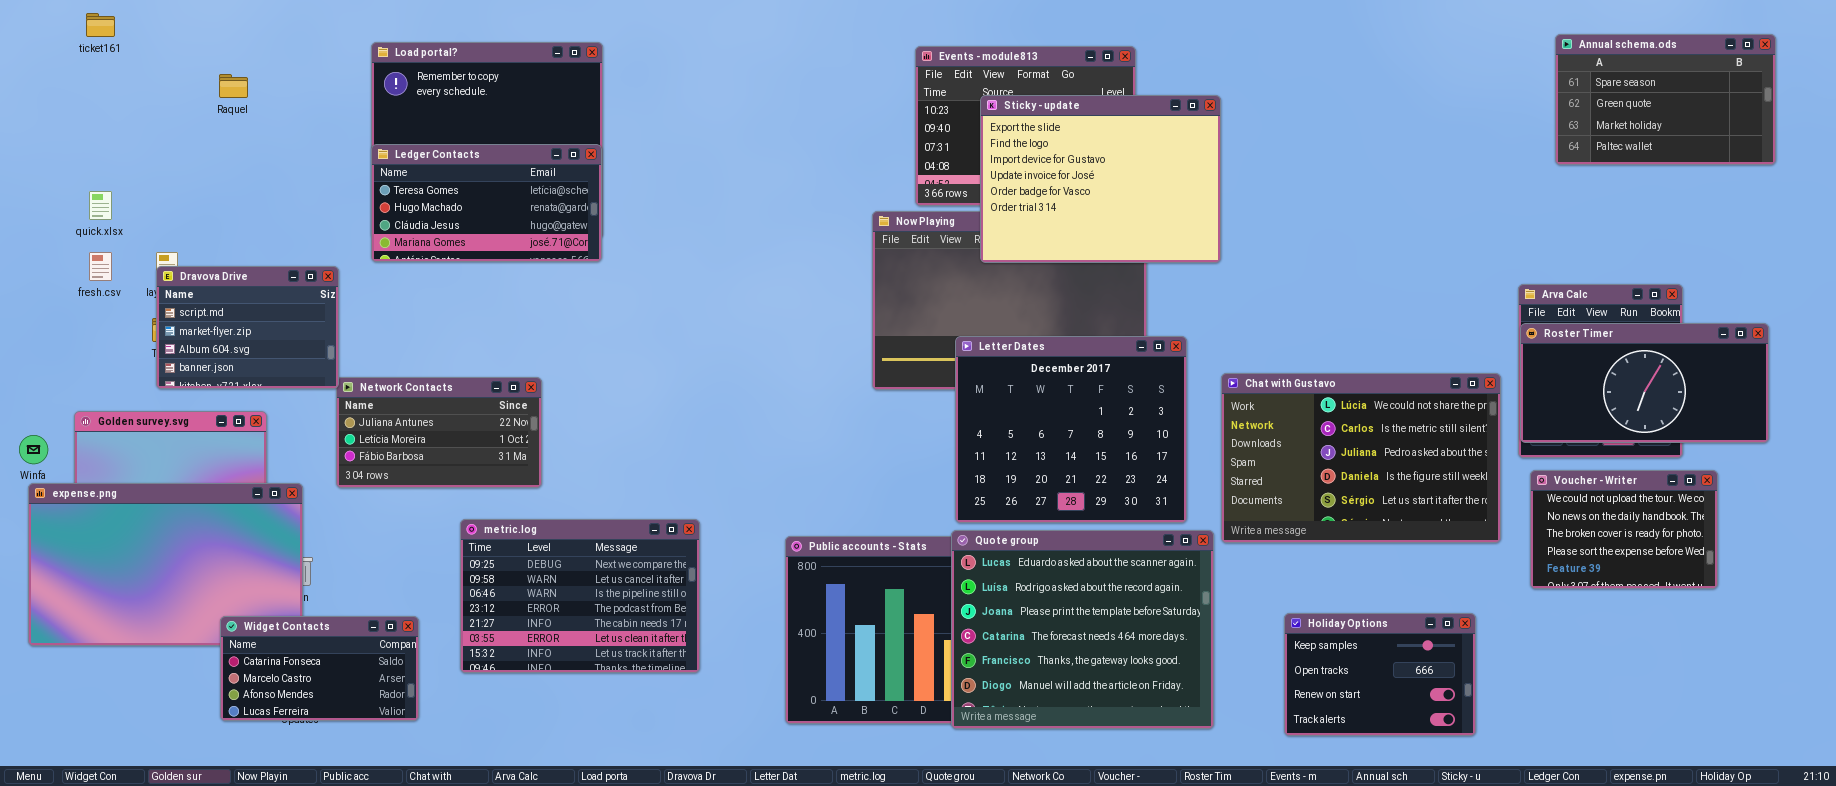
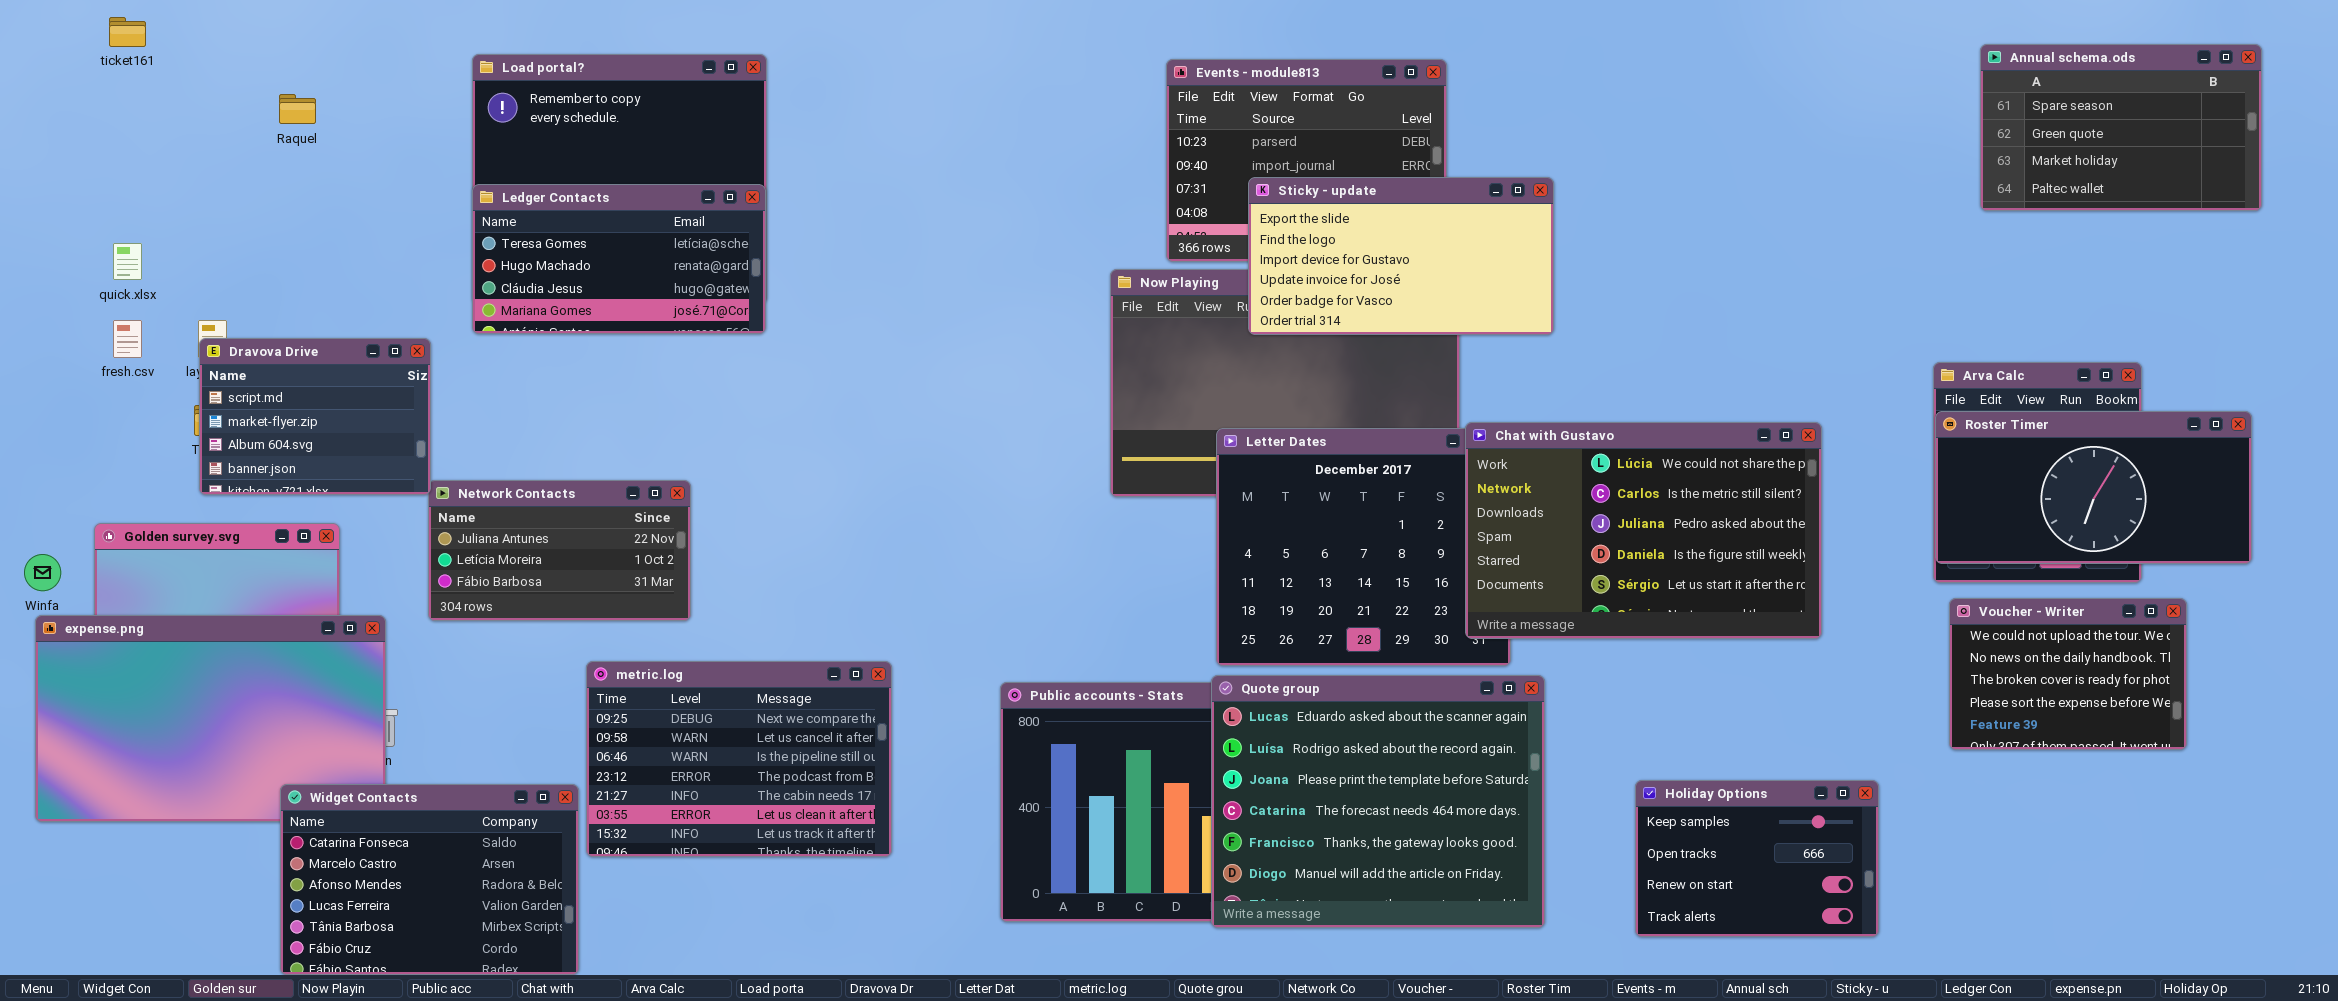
Sticky - update: [980,95,1221,263] -> [1248,177,1554,335], resized
Chat with Gustavo: [1221,373,1501,543] -> [1465,422,1822,639], moved
Widget Contacts: [220,616,419,721] -> [280,784,579,975], resized

